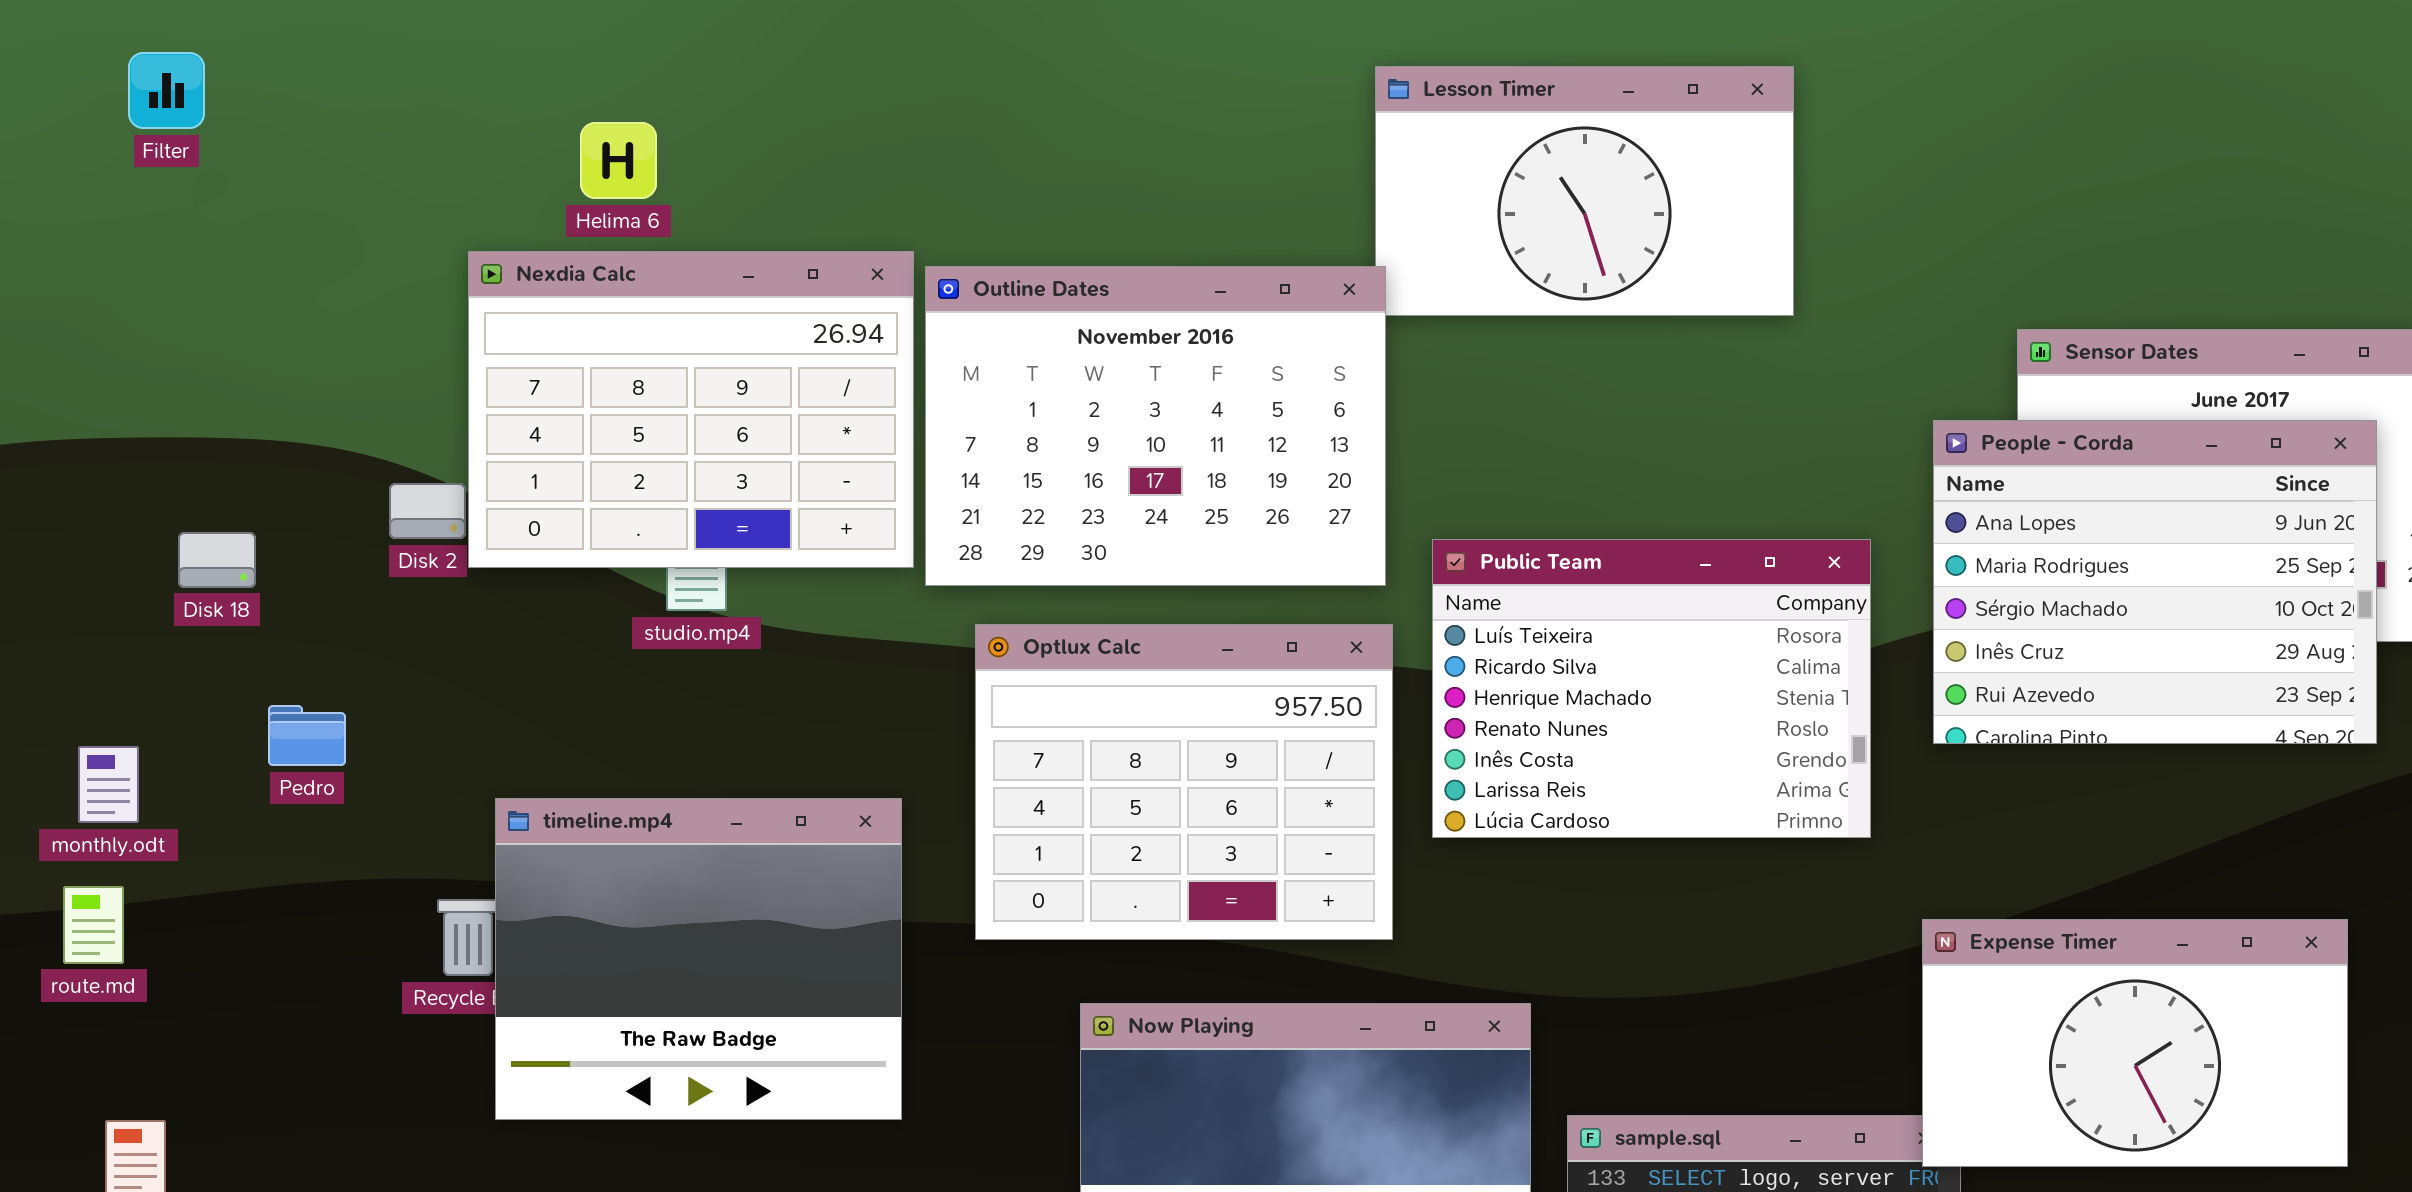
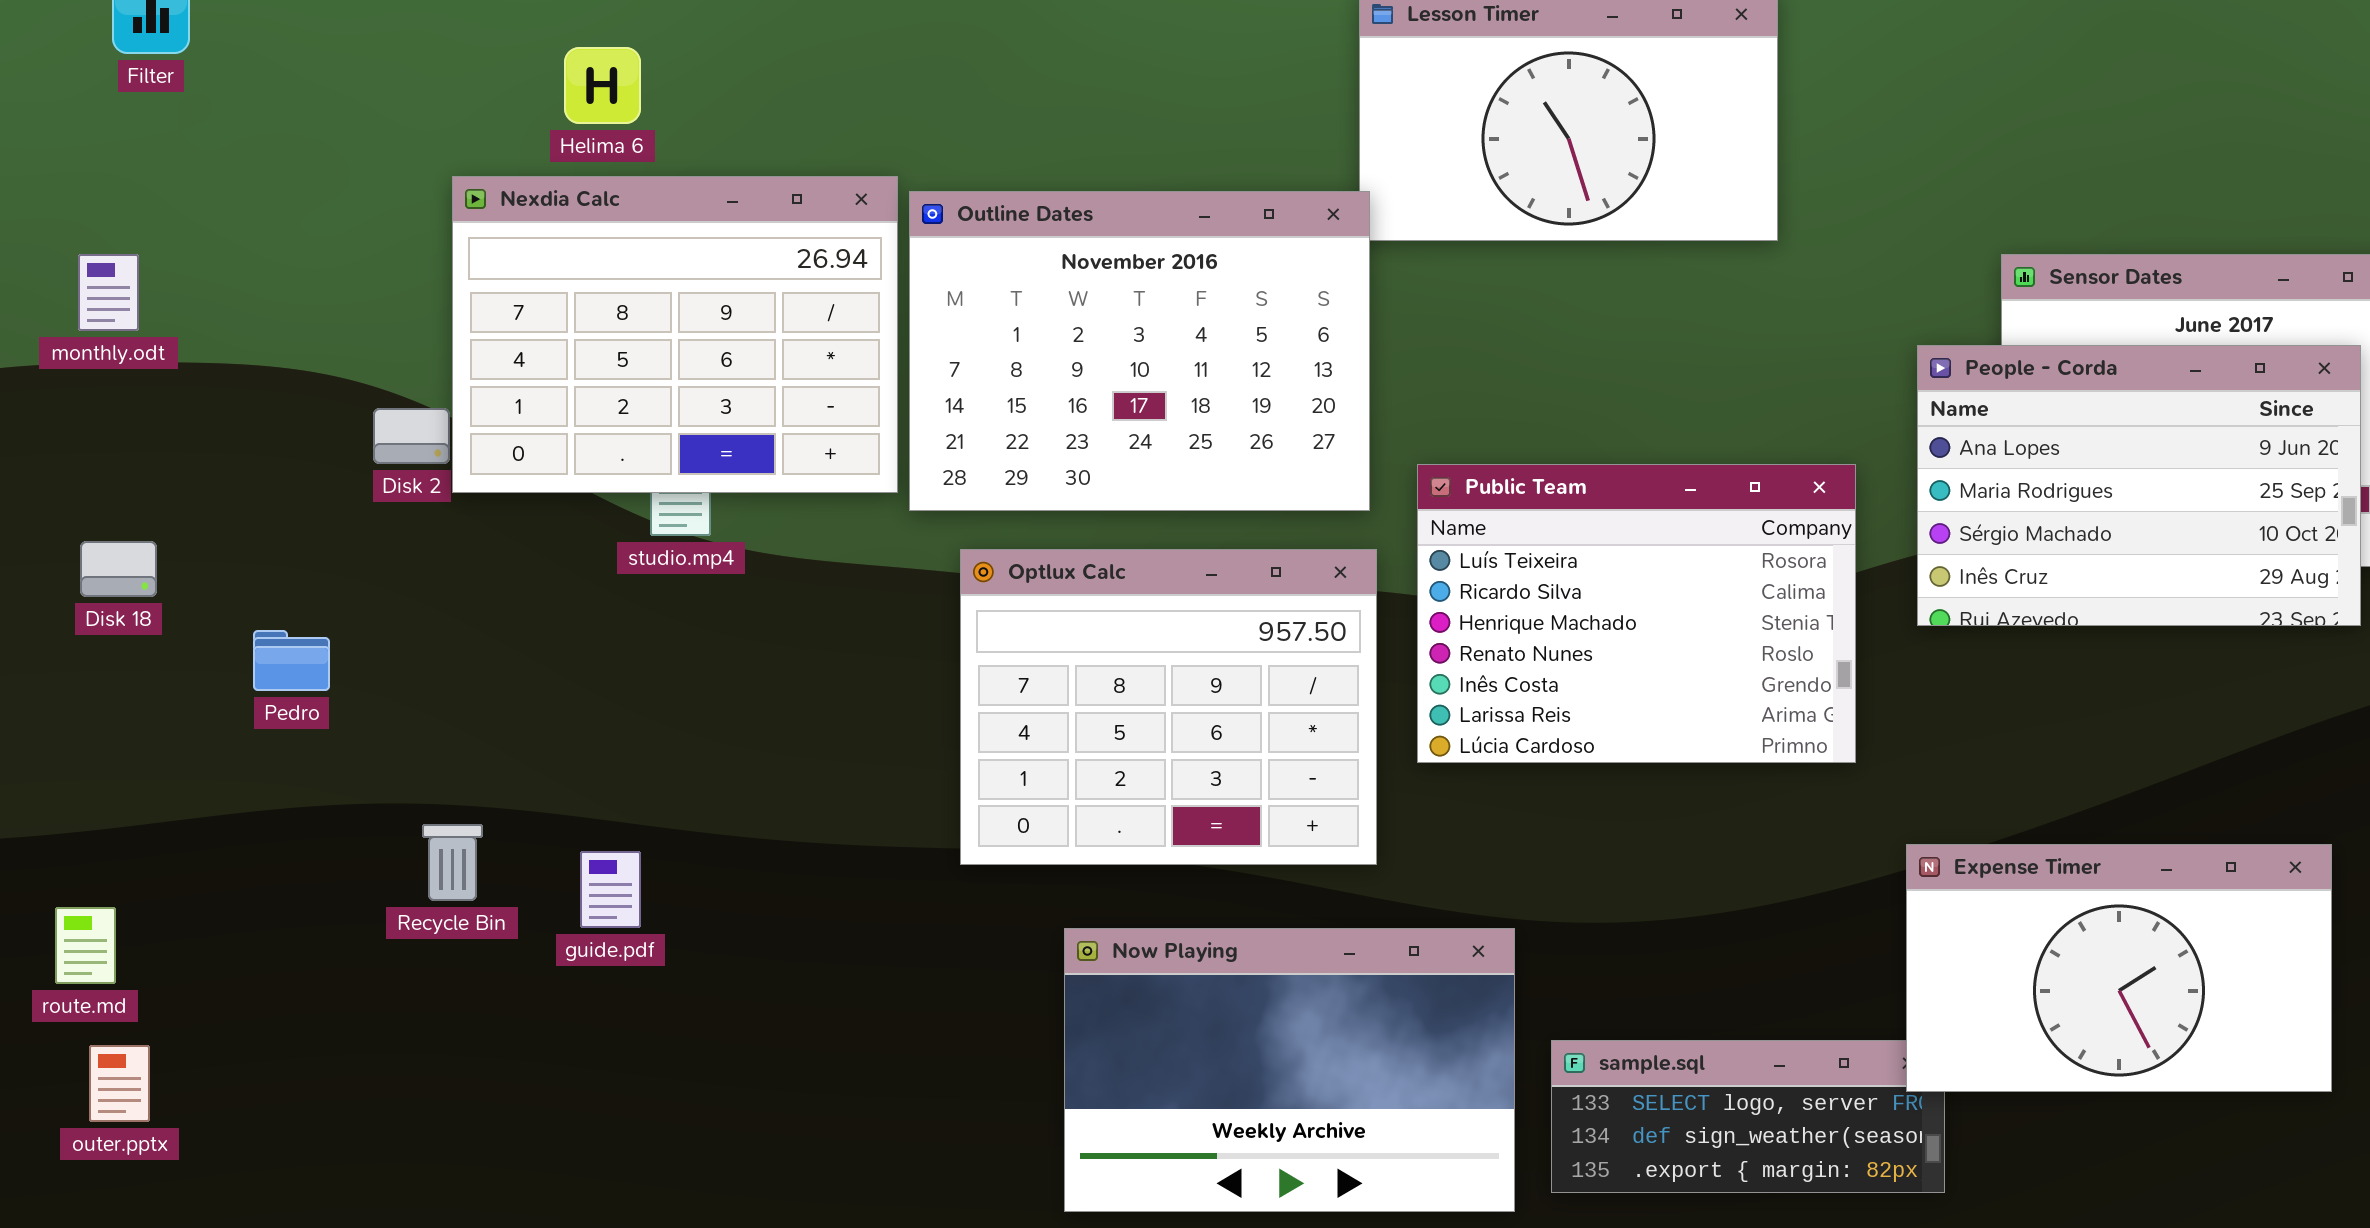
People - Corda: [1933,420,2377,744] -> [1917,345,2361,626], resized
Disk 18: [178,532,256,588] -> [80,541,157,597], moved
monthly.odt: [78,746,139,823] -> [78,254,139,331], moved
timeline.mp4: [495,798,902,1120] -> none, closed
route.md: [63,886,124,964] -> [55,907,116,984], moved

